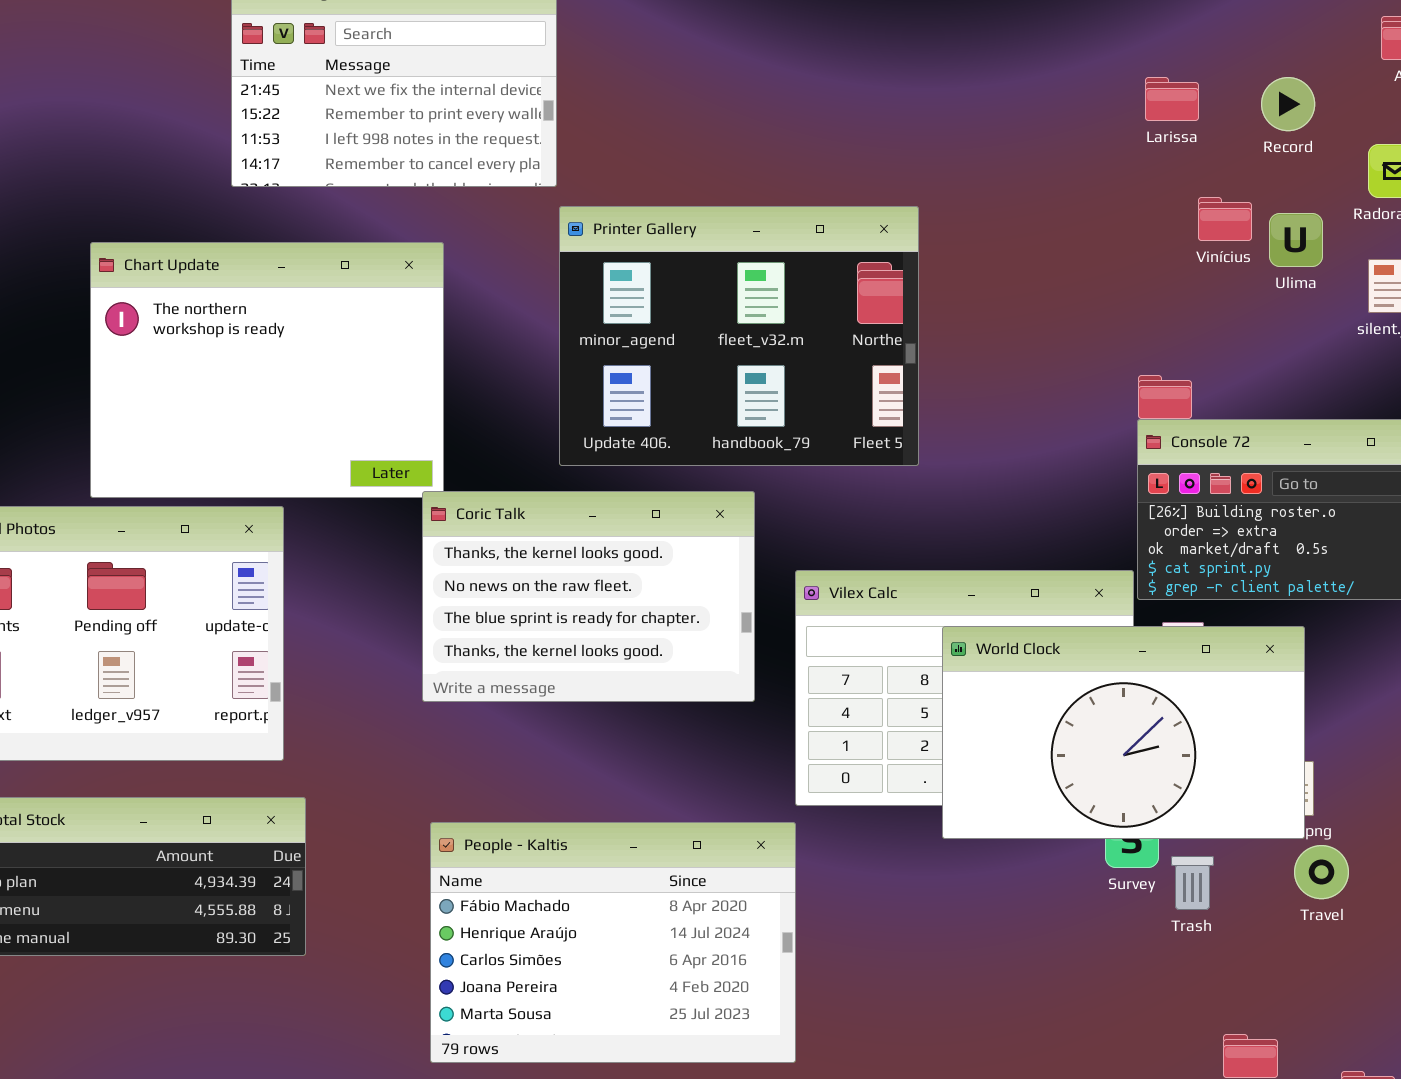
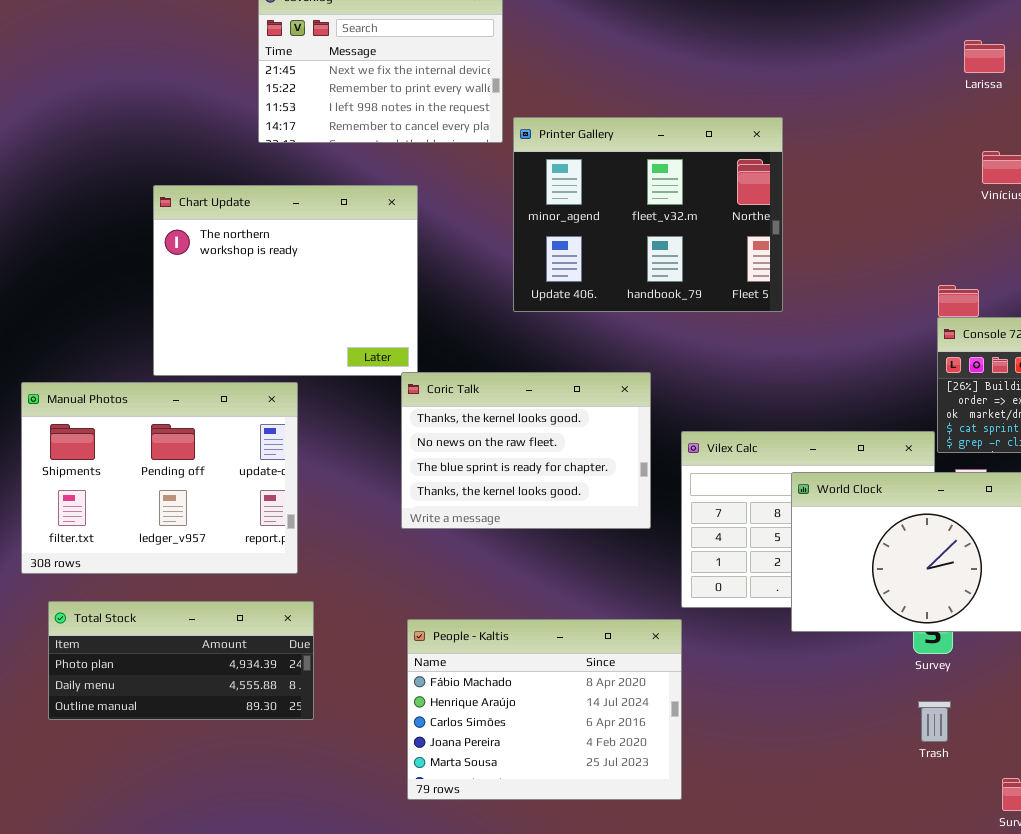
Larissa: [1145,77,1199,121] -> [964,40,1005,73], moved
Printer Gallery: [559,206,919,466] -> [513,117,783,312], moved
Trash: [1171,856,1214,910] -> [918,701,951,742], moved

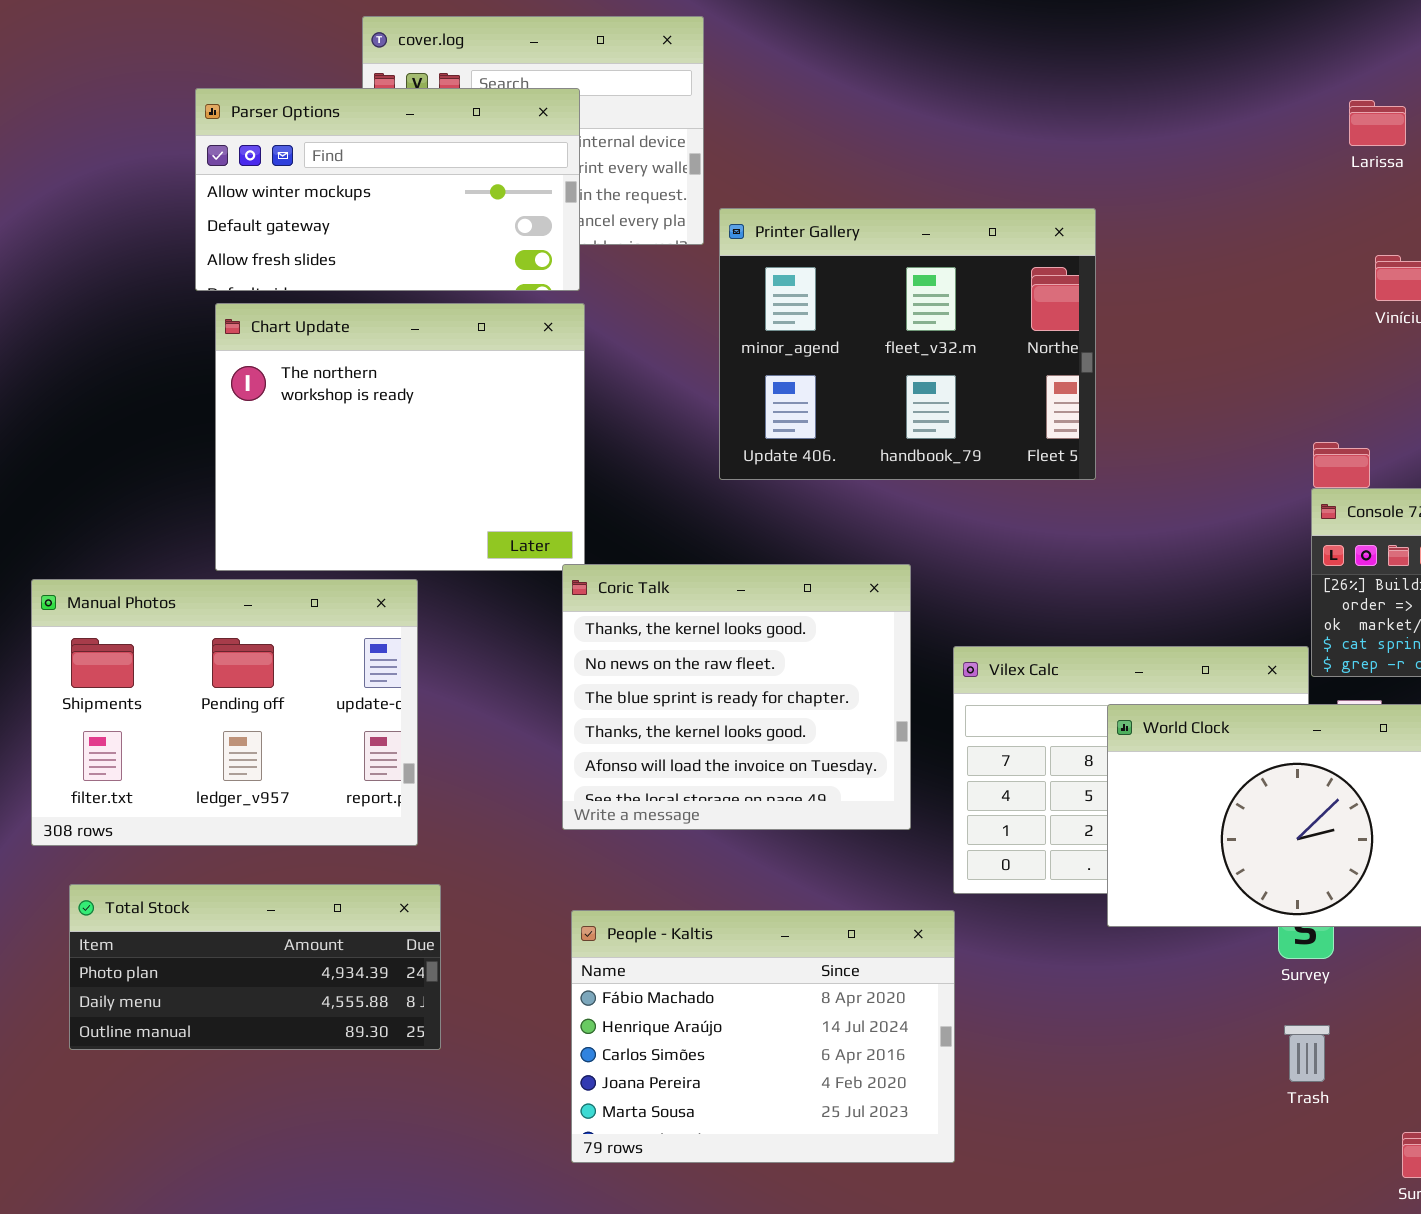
Parser Options: none -> [195,88,580,291], opened
Coric Talk: [401,372,651,529] -> [562,564,911,830], resized

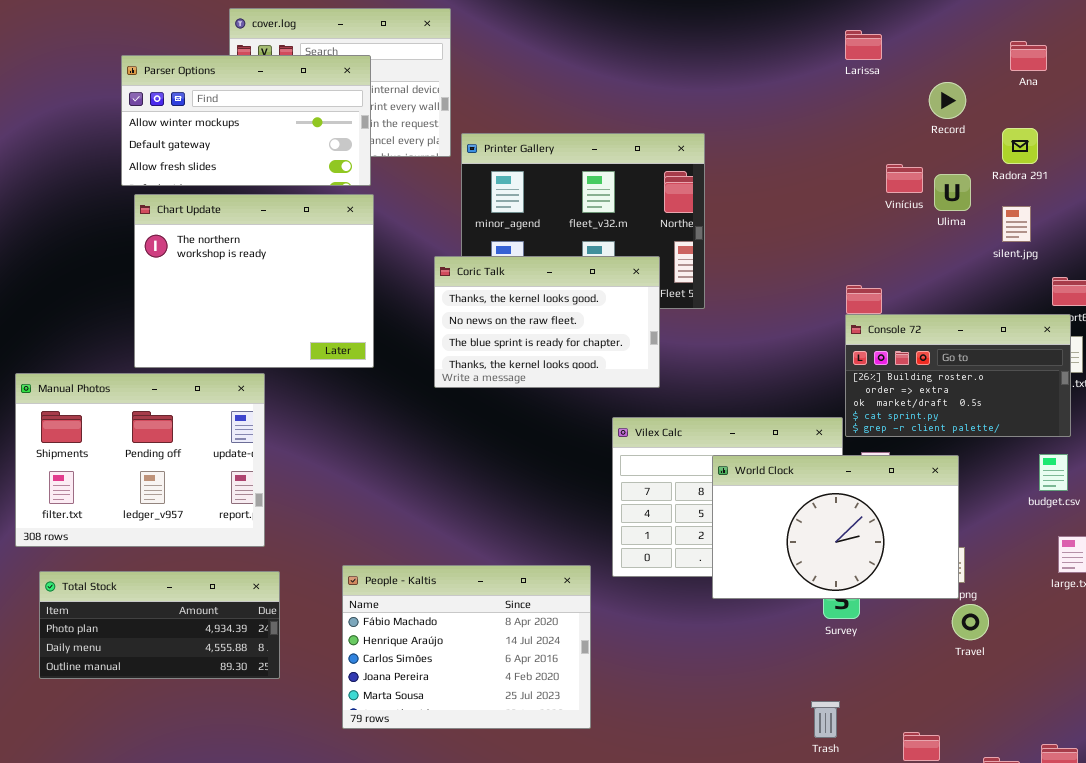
Larissa: [1349,100,1406,146] -> [845,30,882,60], moved
Coric Talk: [562,564,911,830] -> [434,256,660,388], moved, resized
People - Kaltis: [571,910,955,1163] -> [342,565,591,729], moved
Trash: [1284,1025,1330,1082] -> [811,701,840,738], moved

